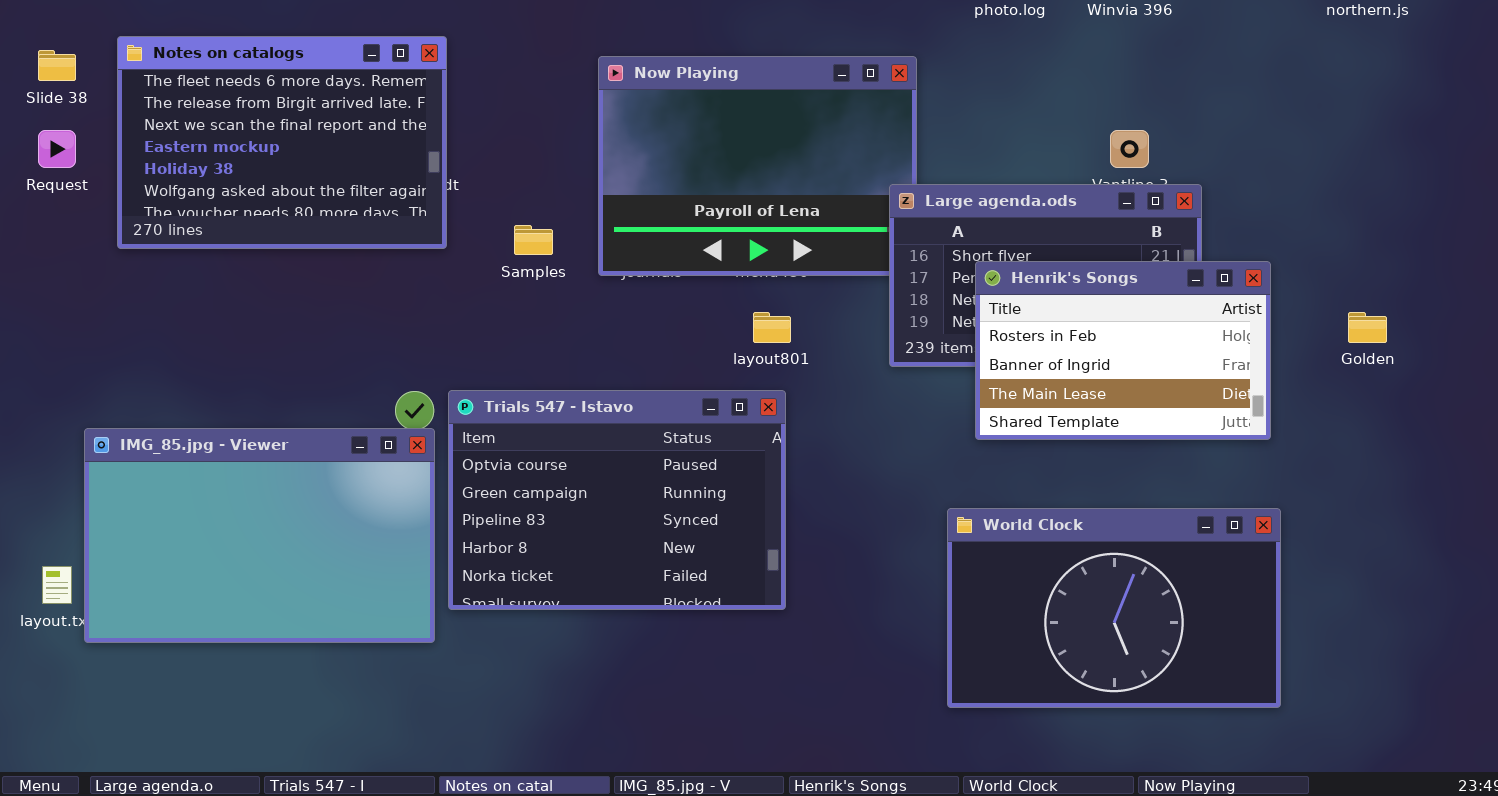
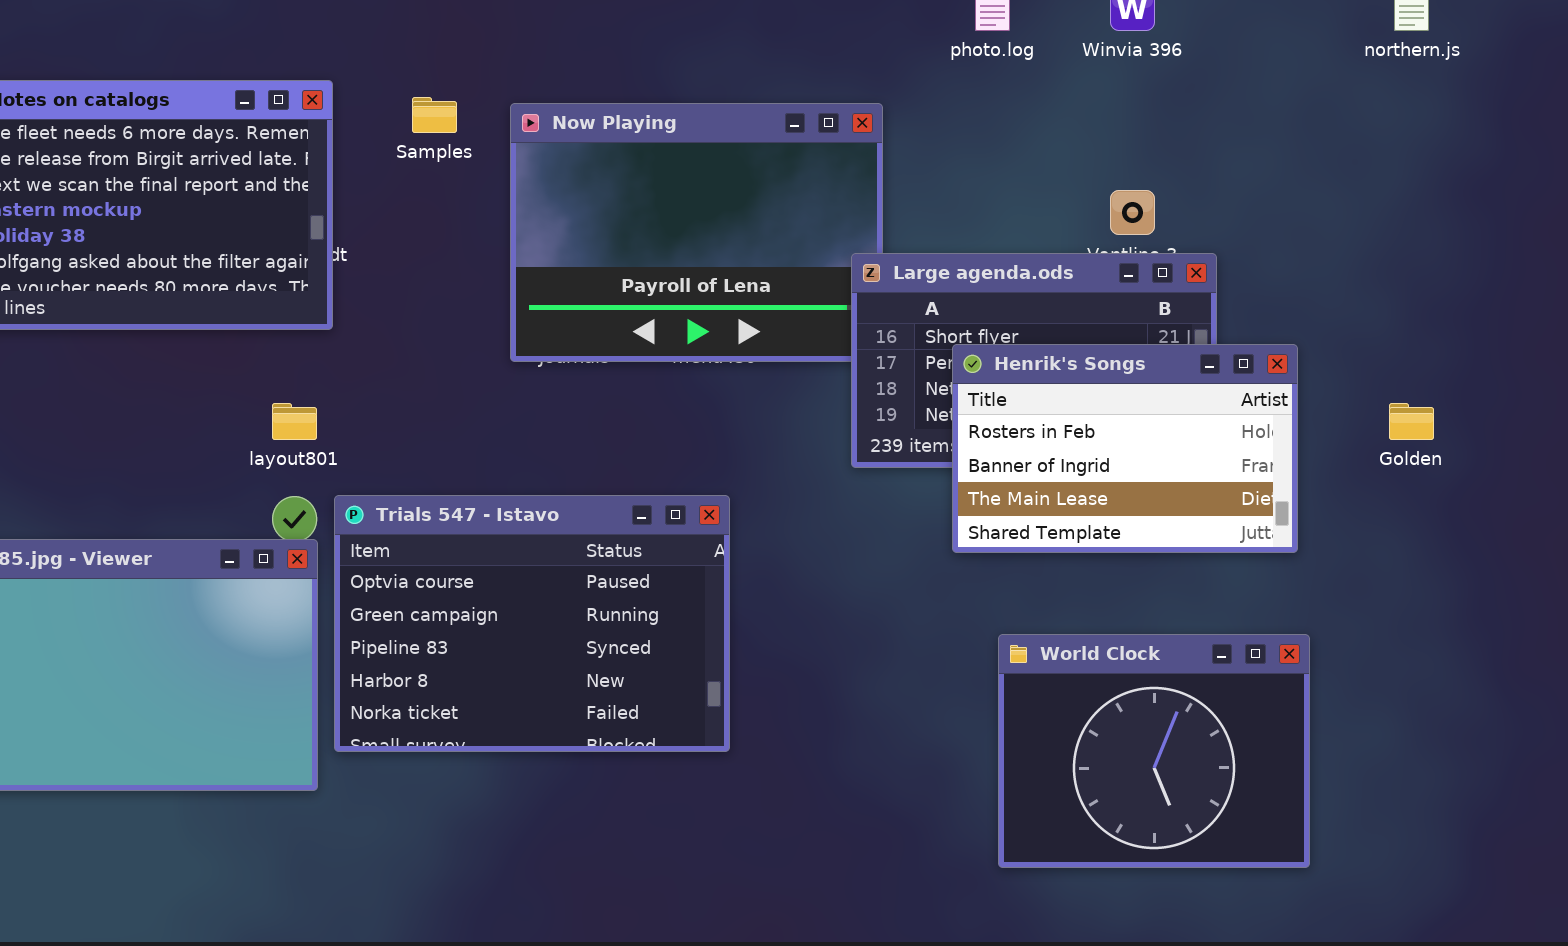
Samples: [514,225,553,255] -> [412,97,457,133], moved
layout801: [753,312,791,343] -> [272,403,317,440], moved
World Clock: [947,508,1281,708] -> [998,634,1310,868], resized

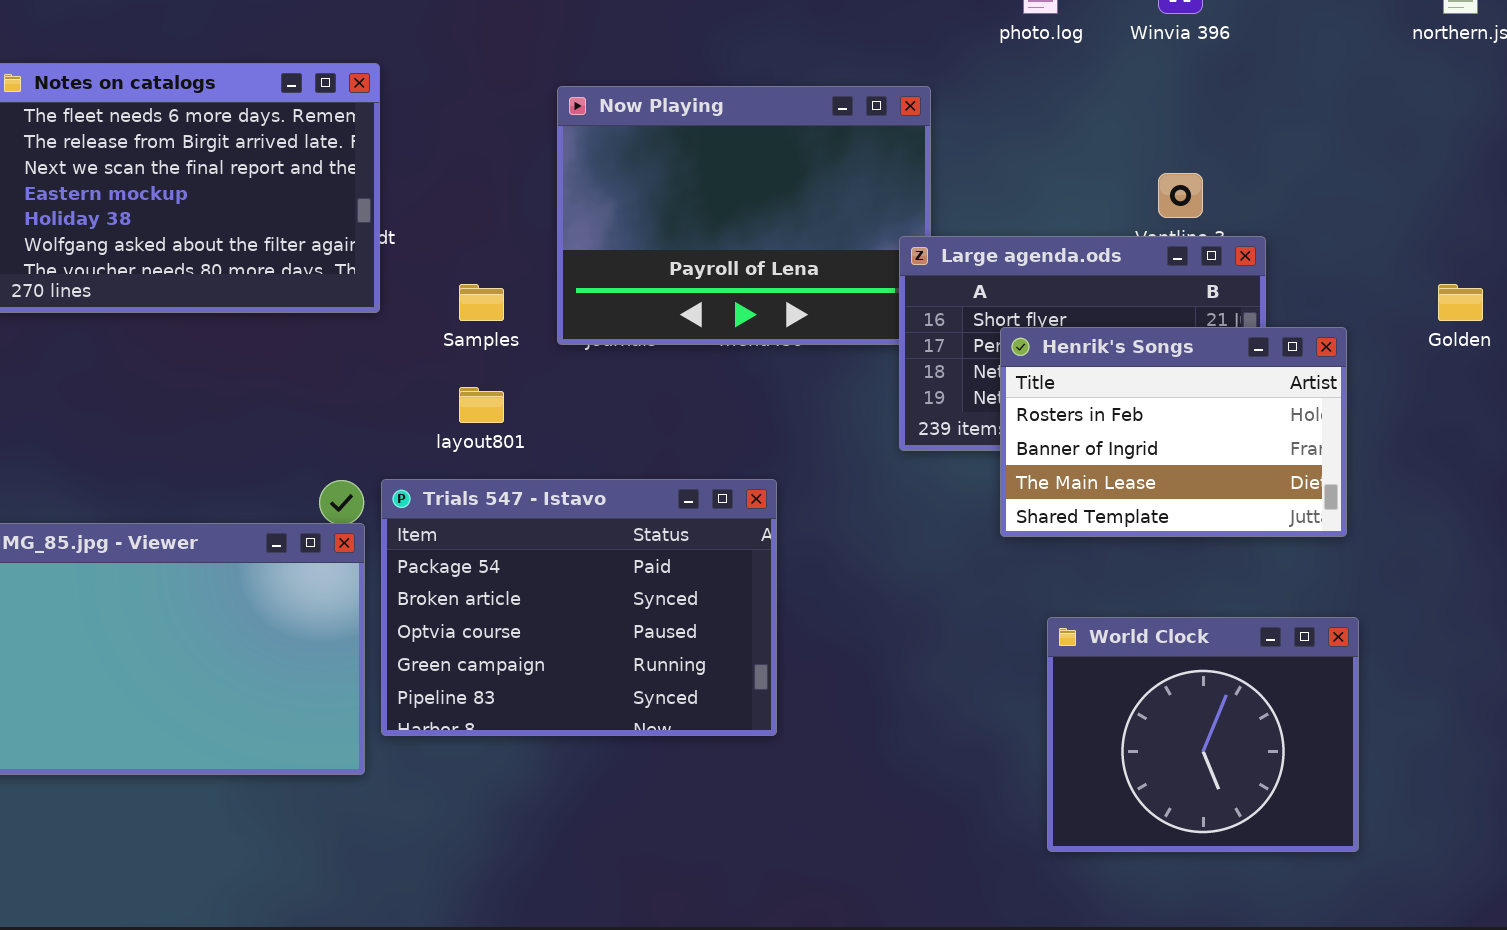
Samples: [412,97,457,133] -> [459,284,504,321], moved
layout801: [272,403,317,440] -> [459,387,504,423], moved
Golden: [1389,403,1434,440] -> [1438,284,1483,321], moved
Trials 547 - Istavo: [334,495,730,752] -> [381,479,777,736], scrolled up 2 rows

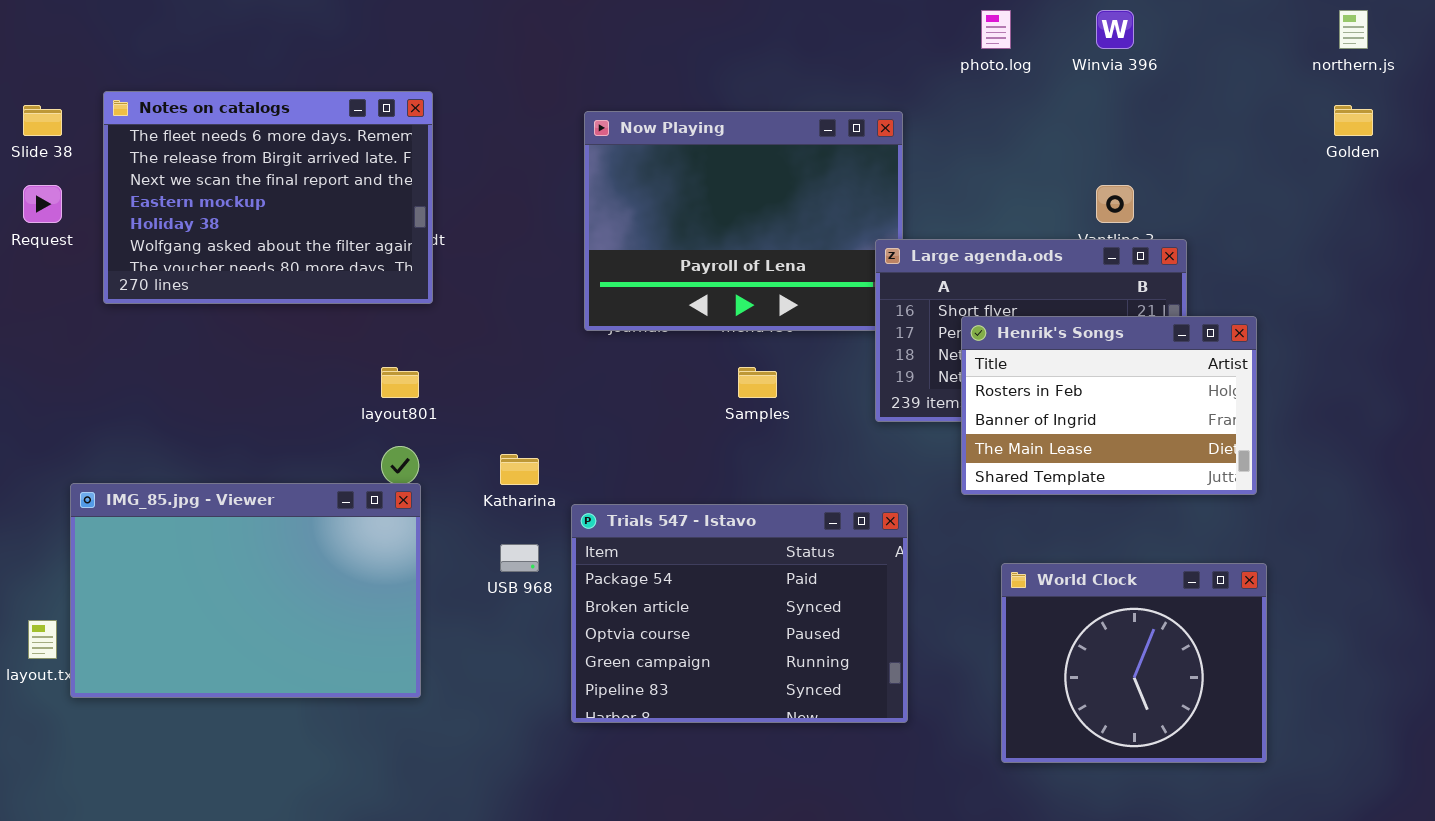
Samples: [459,284,504,321] -> [738,367,777,398], moved
Golden: [1438,284,1483,321] -> [1334,105,1373,136], moved
layout801: [459,387,504,423] -> [381,367,419,398], moved
Trials 547 - Istavo: [381,479,777,736] -> [571,504,908,723], moved

